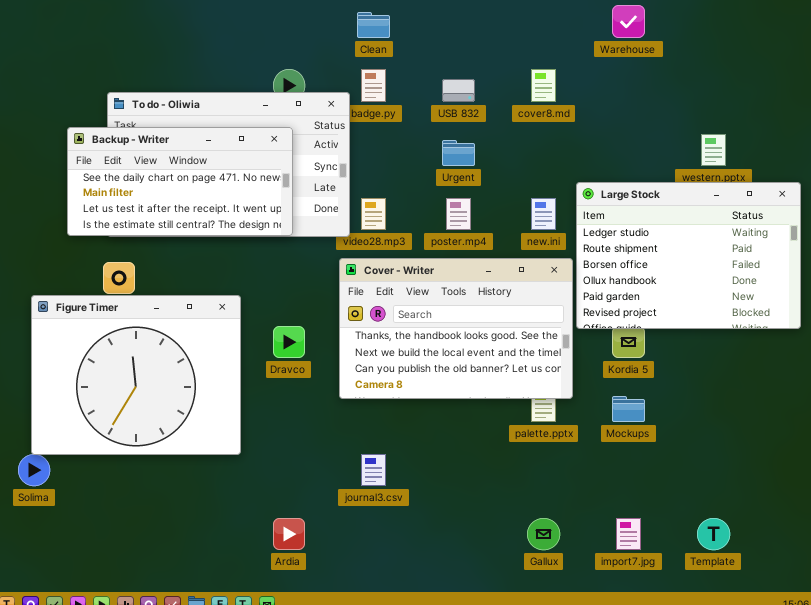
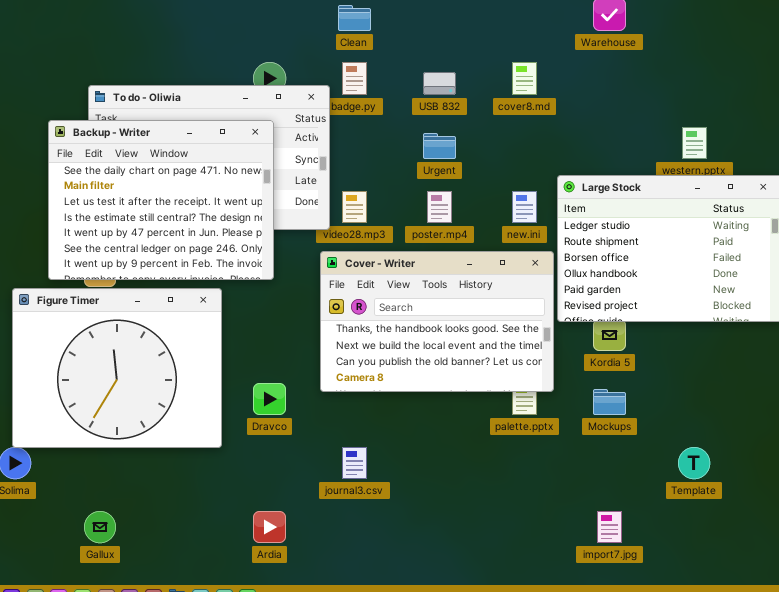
Backup - Writer: [67,127,293,236] -> [48,120,274,280], resized
Dravco: [273,326,305,358] -> [253,383,286,415], moved
Gallux: [527,518,560,550] -> [84,511,116,543], moved
Template: [697,518,730,550] -> [678,447,710,479], moved

